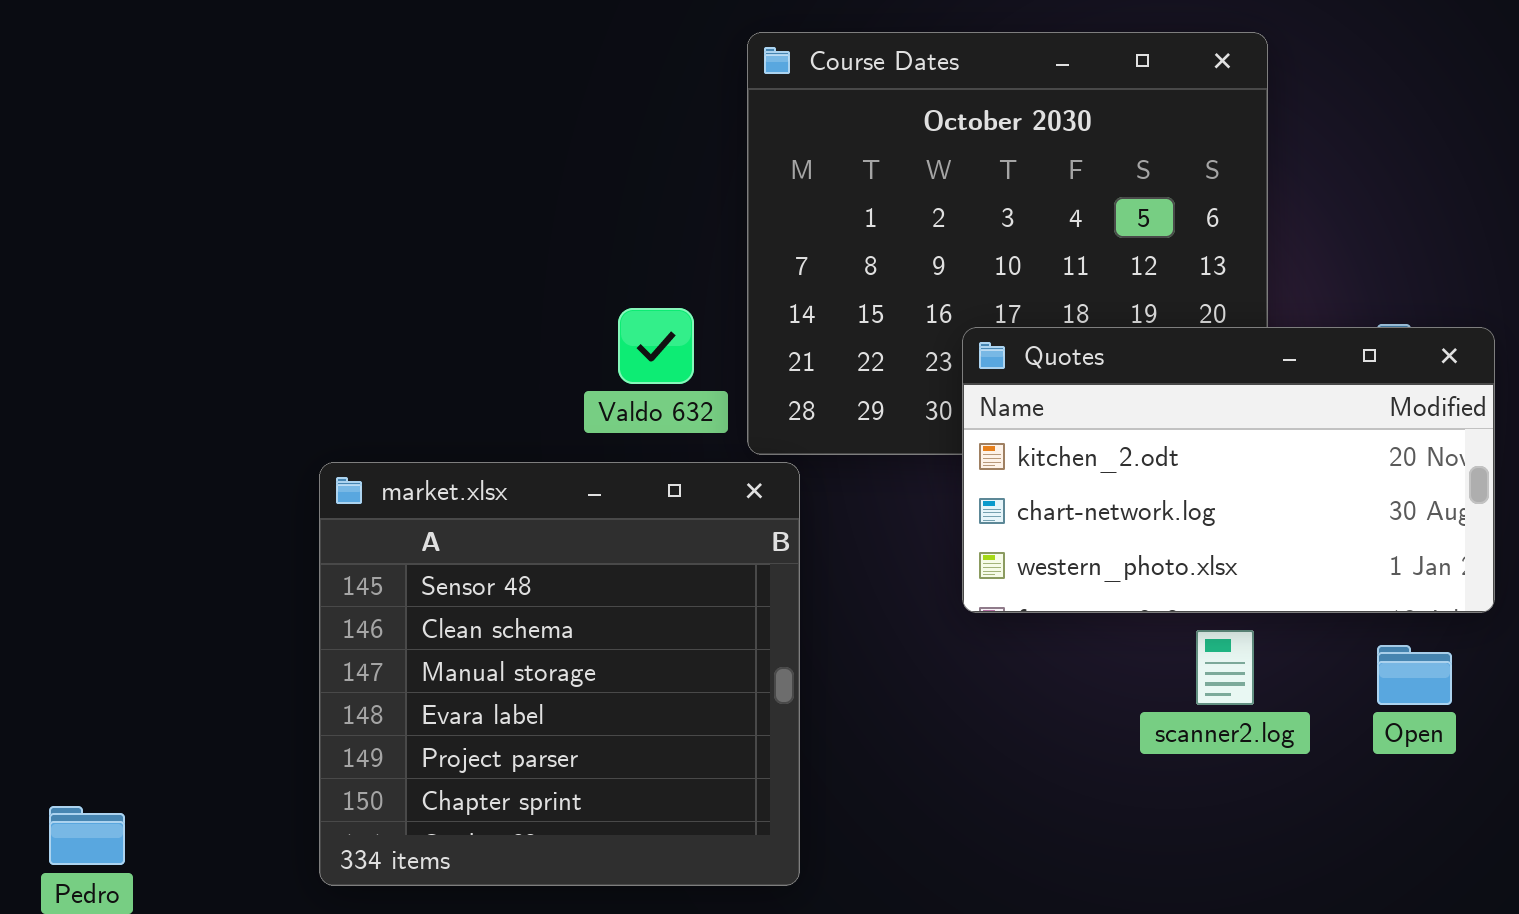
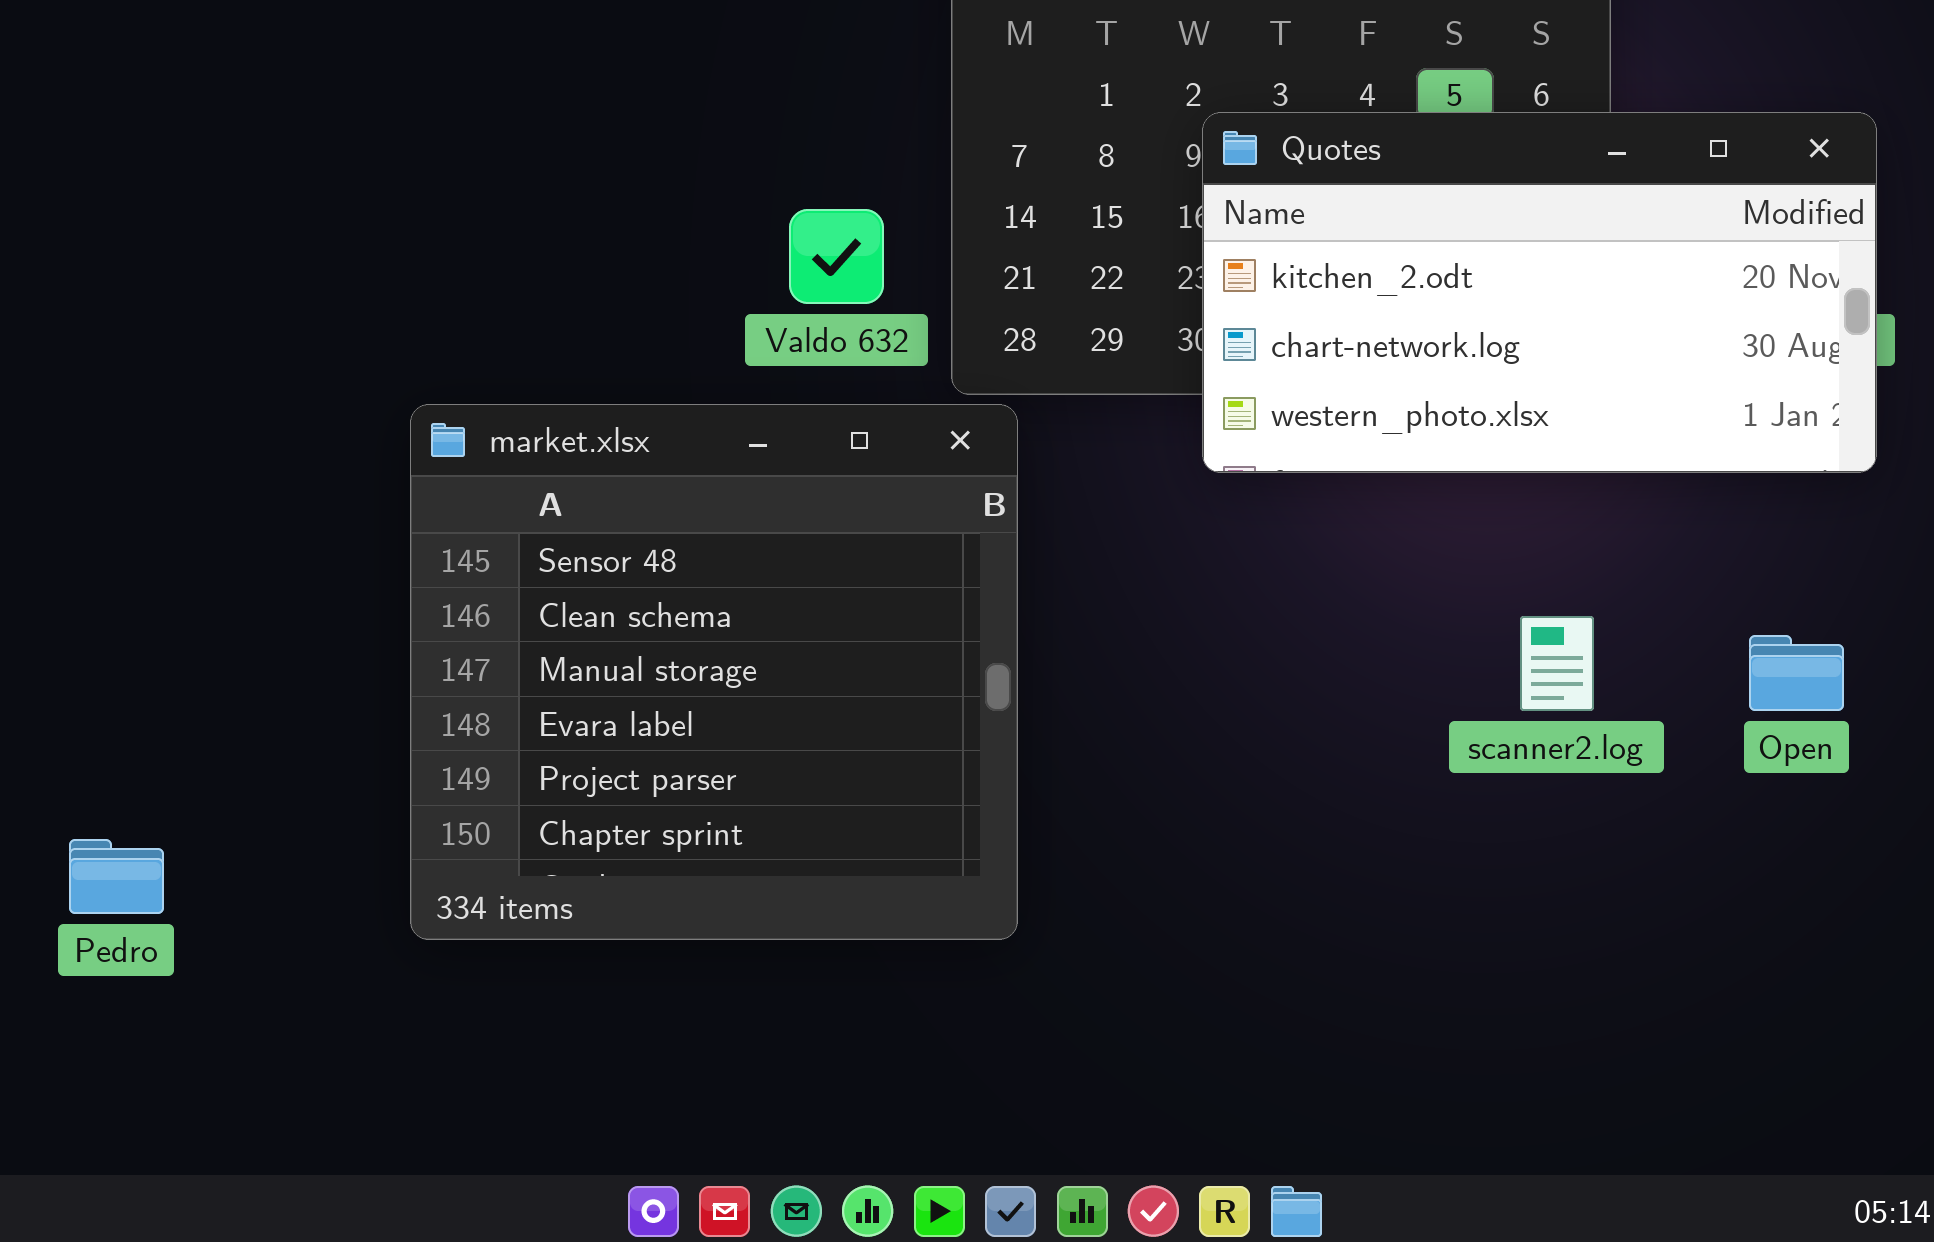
Quotes: [962,327,1495,613] -> [1202,112,1877,473], moved

